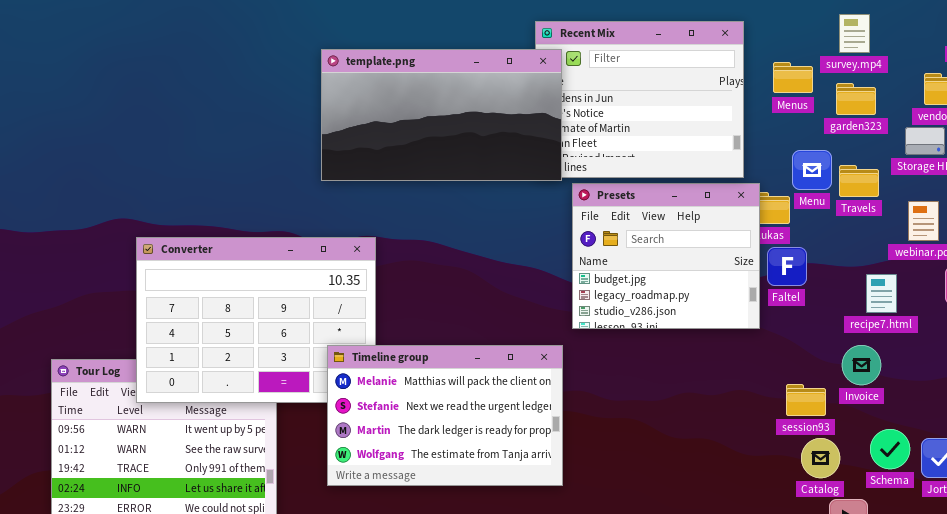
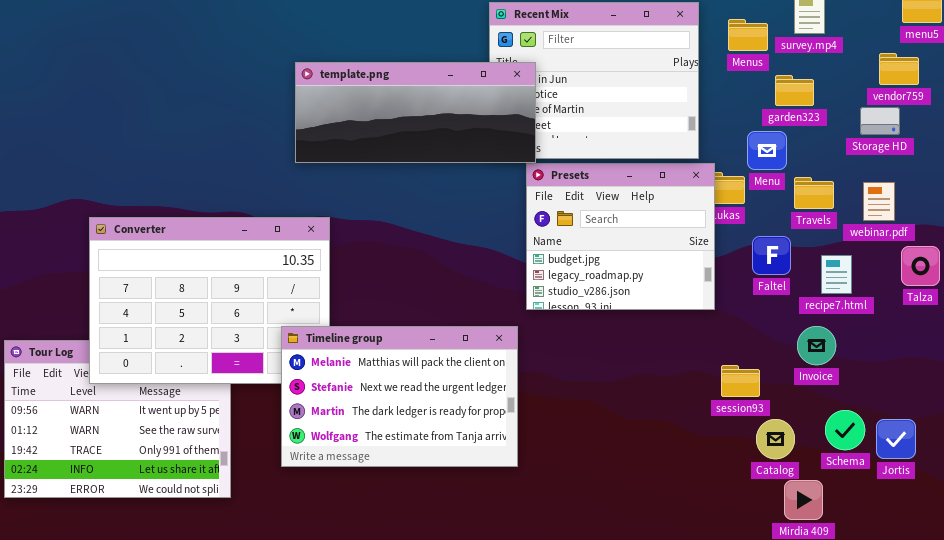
template.png: [321,49,562,181] -> [295,62,536,163], moved, resized
Menus: [773,62,813,93] -> [728,19,768,51], moved
garden323: [836,83,876,115] -> [775,75,814,106], moved
Travels: [839,165,879,197] -> [794,177,834,209], moved
Faltel: [767,247,807,286] -> [752,236,791,275], moved
session93: [786,384,826,416] -> [721,365,760,397], moved

